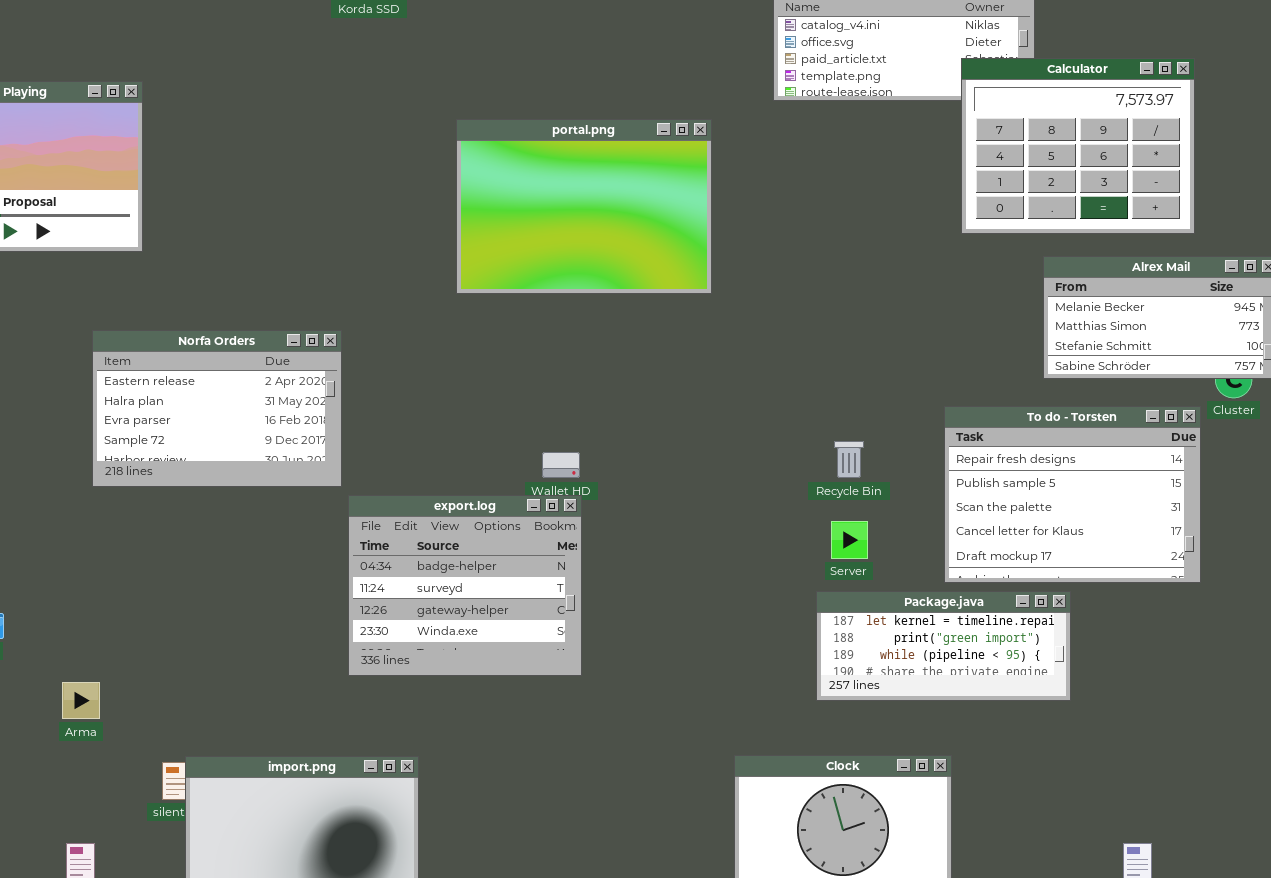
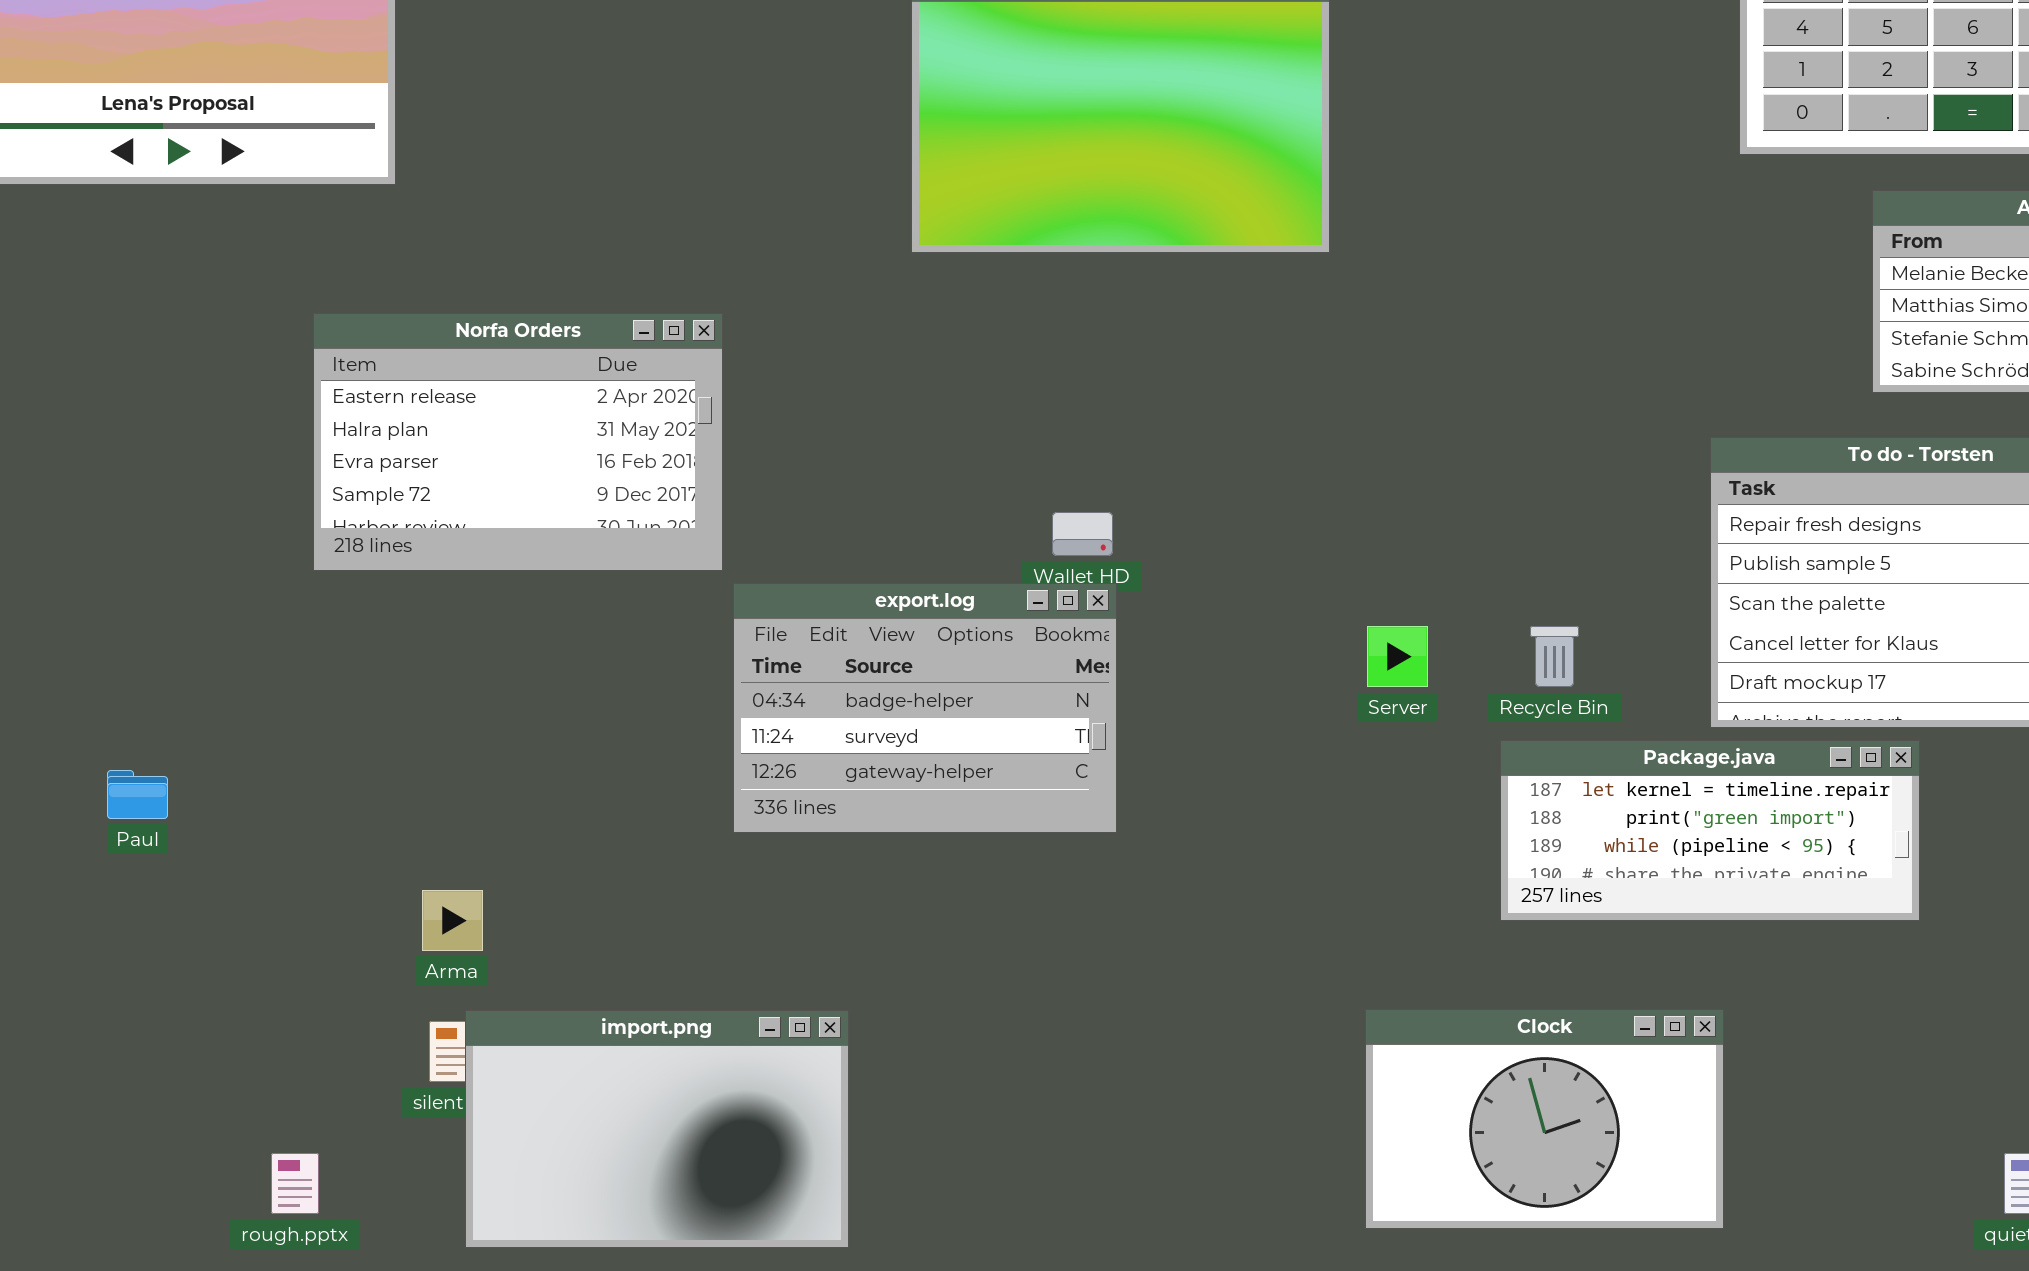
Recycle Bin: [834,441,864,478] -> [1530,626,1579,687], moved
export.log: [348,495,582,676] -> [733,583,1117,833], resized
Server: [831,521,868,559] -> [1367,626,1428,687], moved
Arma: [62,682,100,719] -> [422,890,483,951], moved

